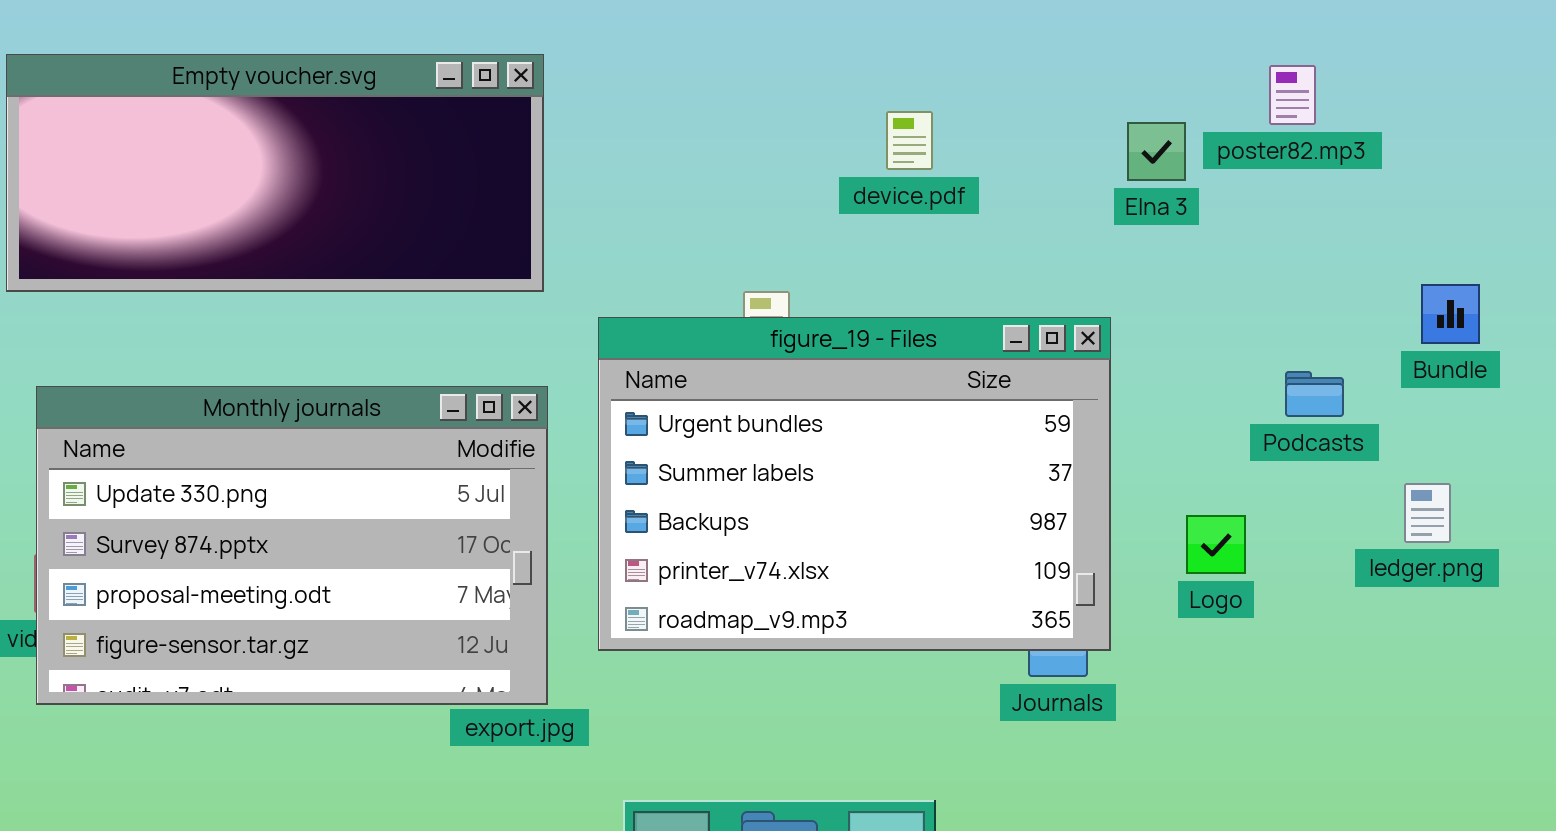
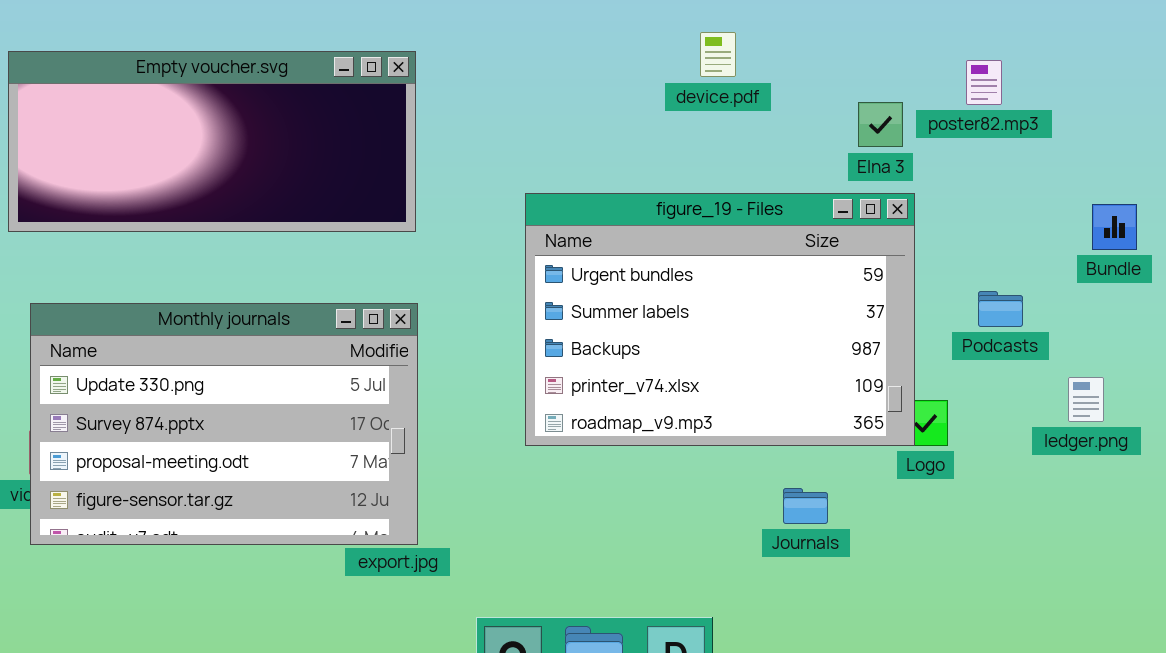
device.pdf: [886,111,933,170] -> [700,32,736,77], moved
Bundle: [1421,284,1480,344] -> [1092,204,1137,250], moved
figure_19 - Files: [598,317,1111,651] -> [525,193,915,446], moved

